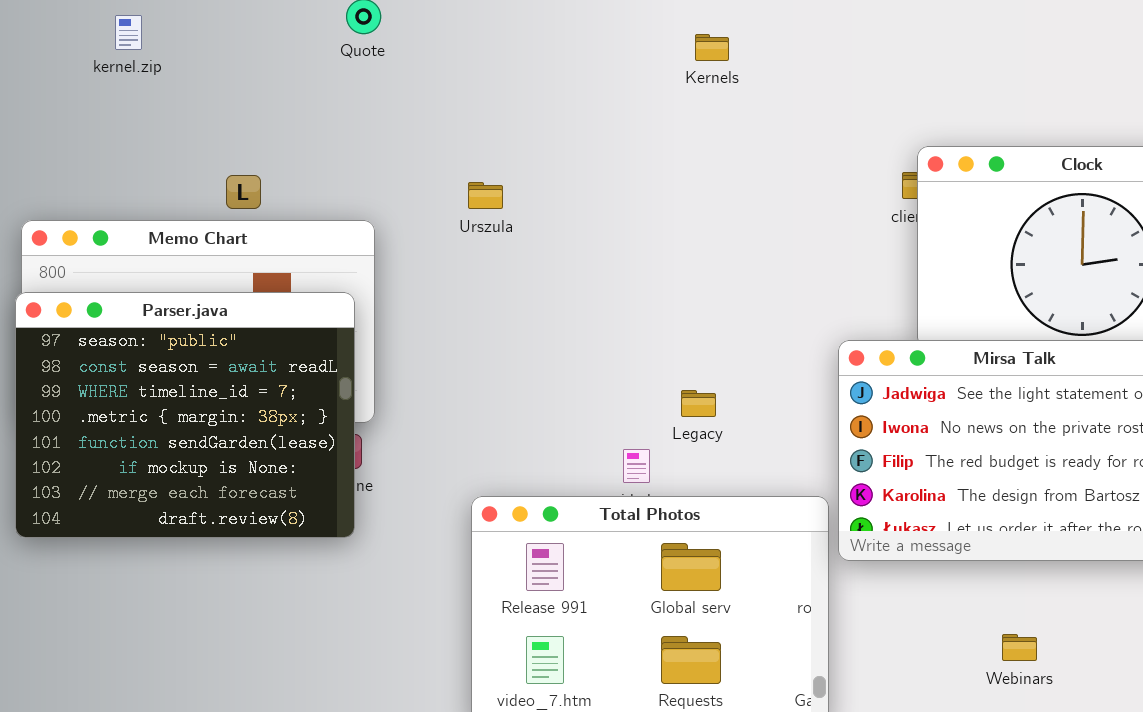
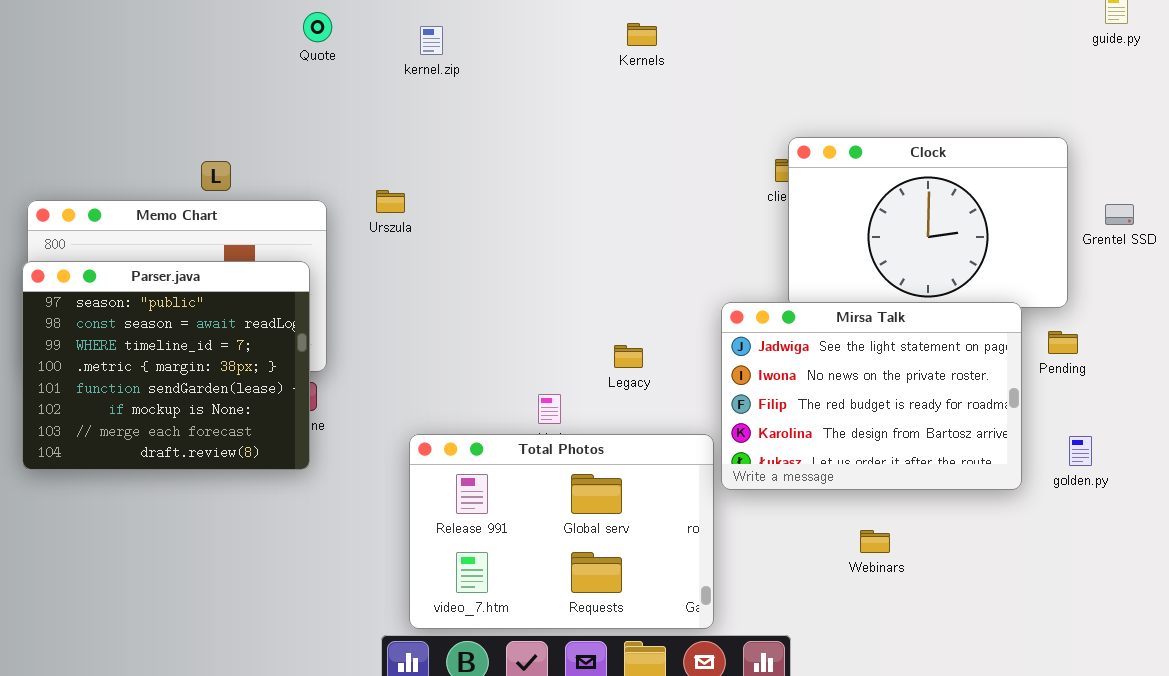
kernel.zip: [115,15,142,50] -> [420,26,443,55], moved
Kernels: [695,34,729,61] -> [627,23,657,46], moved
Urszula: [468,182,503,209] -> [376,190,405,213], moved
Legacy: [681,390,716,417] -> [614,345,643,368], moved
Webinars: [1002,634,1037,661] -> [860,530,890,553], moved

